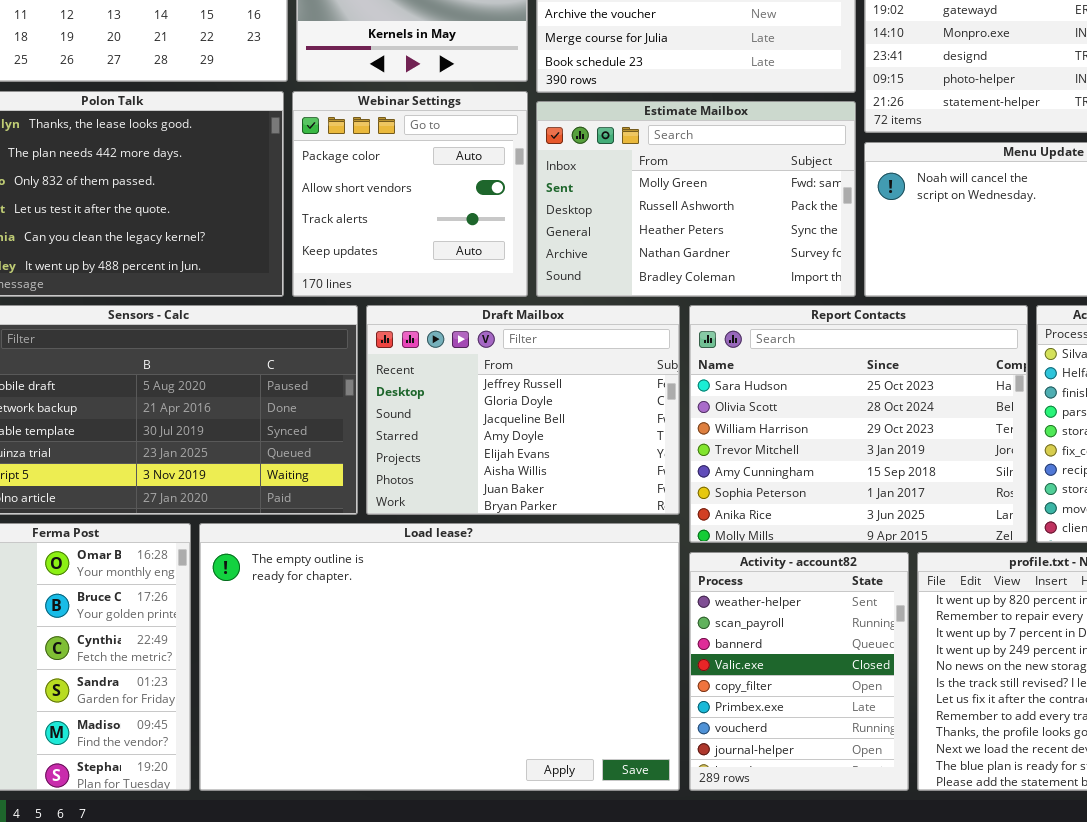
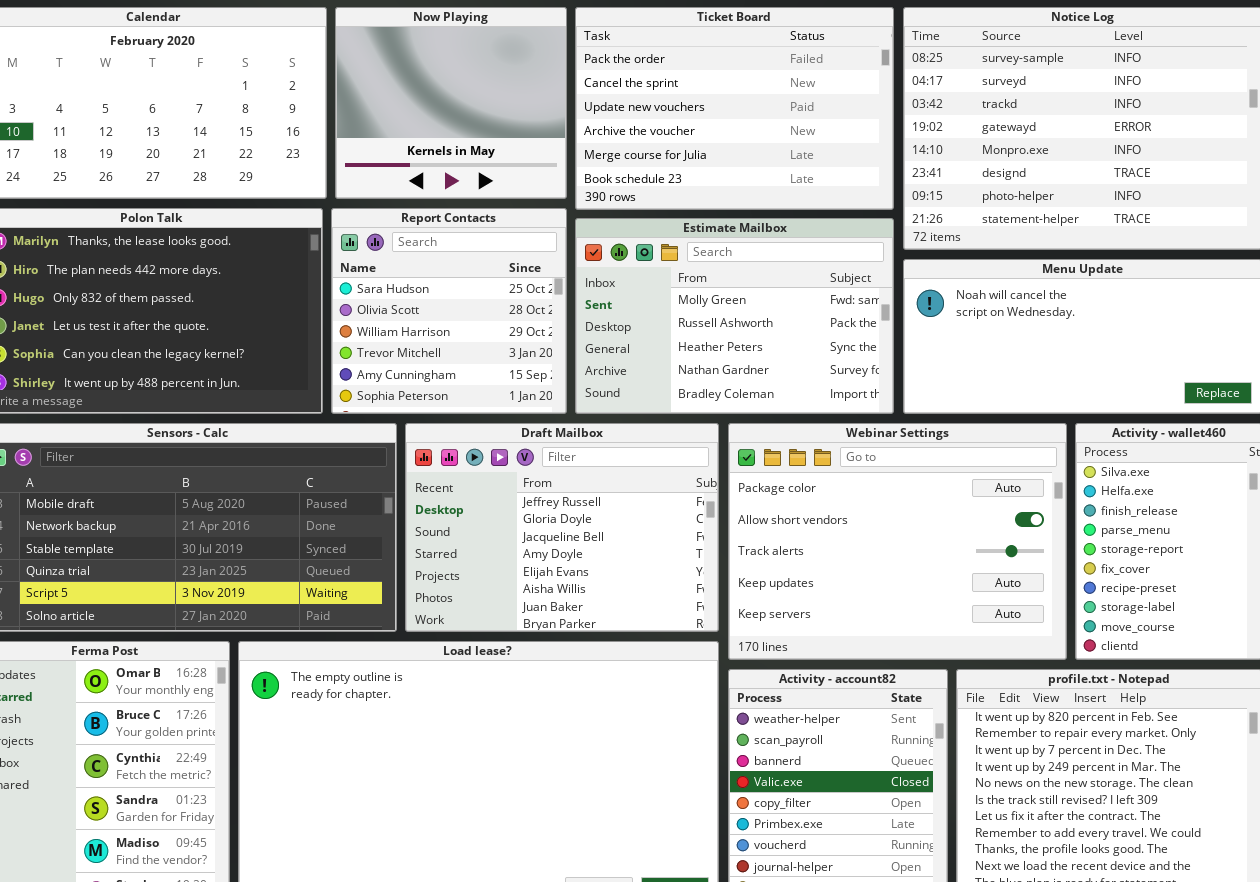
Webinar Settings: [292,91,528,297] -> [728,423,1067,660], moved, resized
Report Contacts: [689,305,1028,543] -> [331,208,567,414], moved, resized

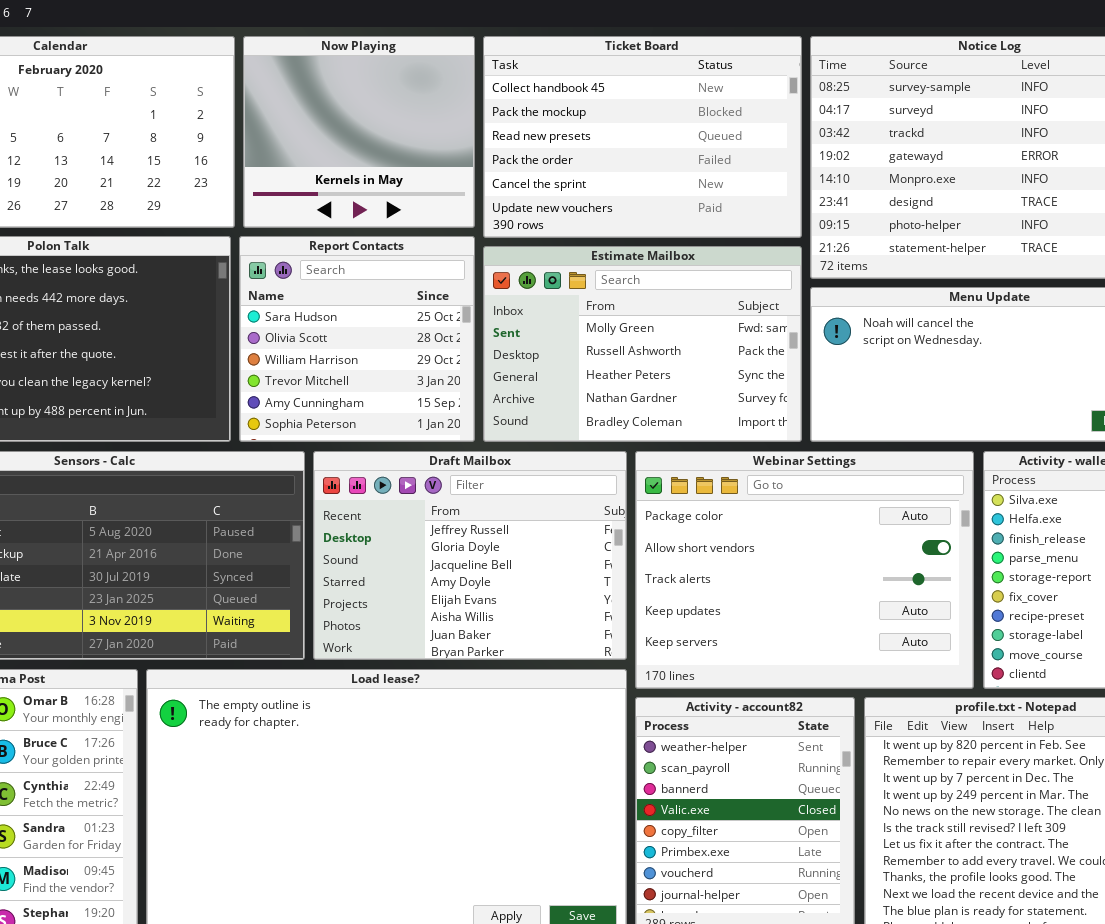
Ticket Board: [575,7,894,210] -> [483,36,802,238], scrolled up 3 rows

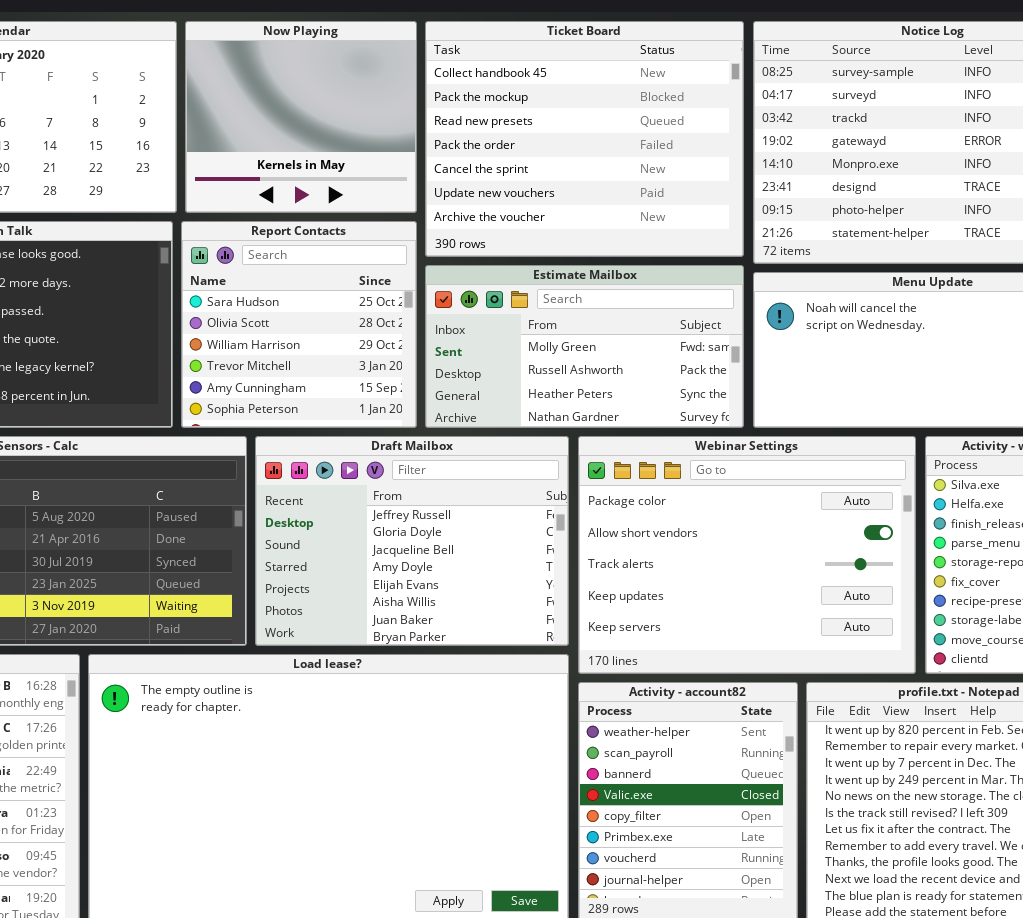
Ticket Board: [483,36,802,238] -> [425,21,744,257], resized
Estimate Mailbox: [483,246,802,442] -> [425,265,744,428], resized

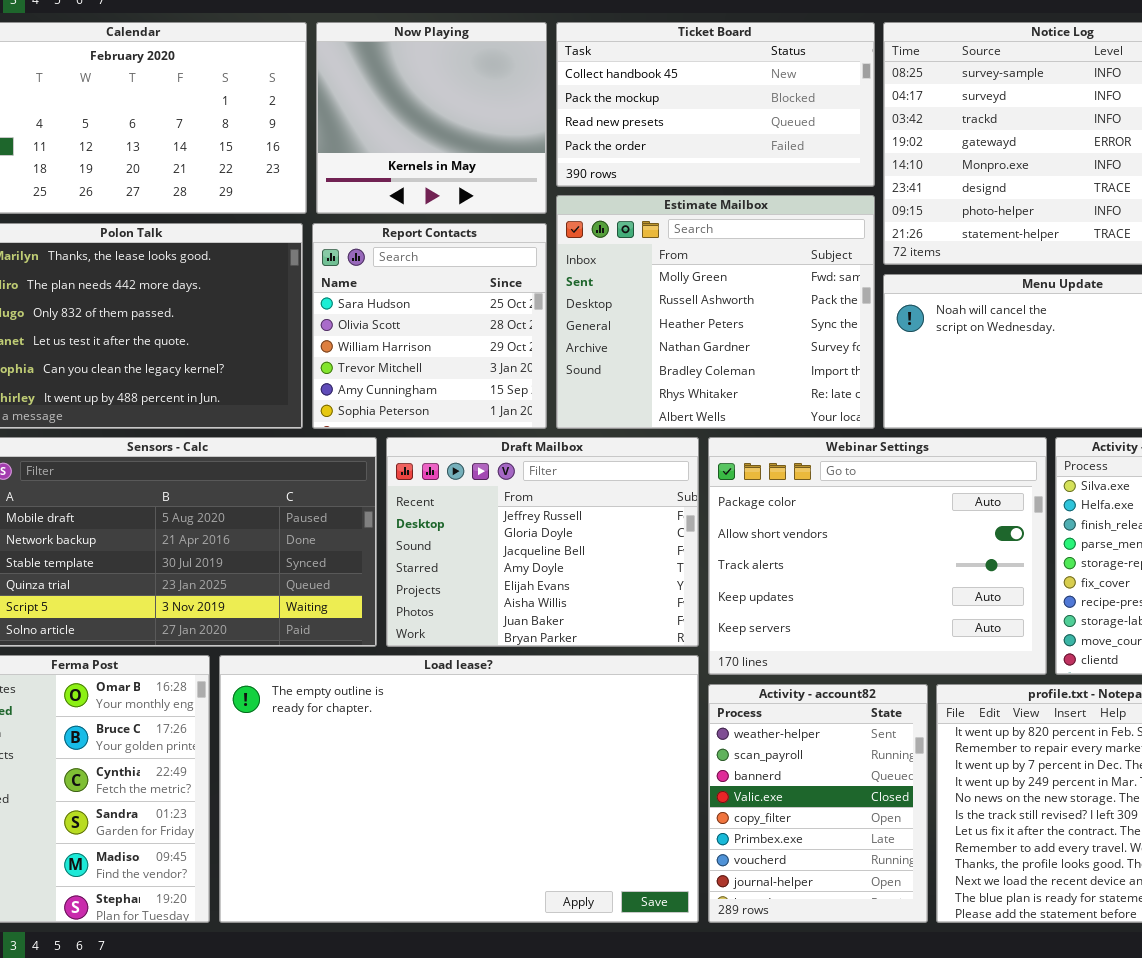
Ticket Board: [425,21,744,257] -> [556,22,875,187], resized
Estimate Mailbox: [425,265,744,428] -> [556,195,875,429], resized

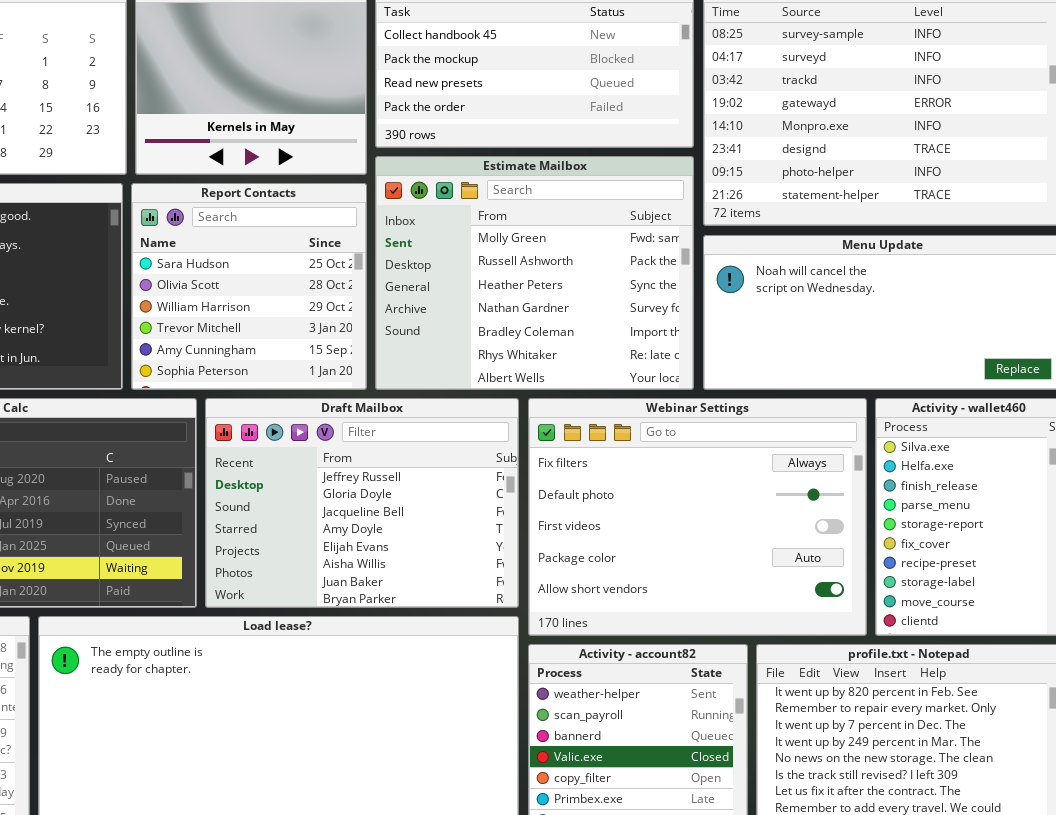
Webinar Settings: [708,437,1047,675] -> [528,398,867,636], scrolled up 3 rows

